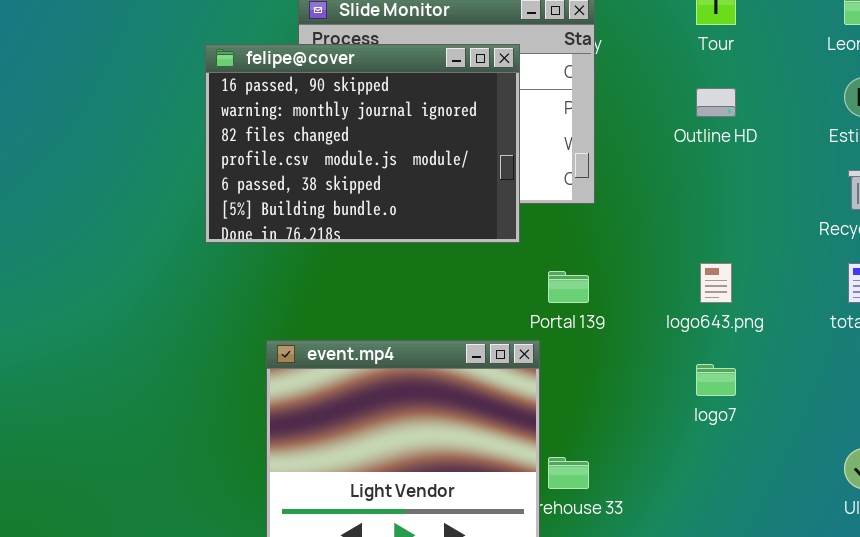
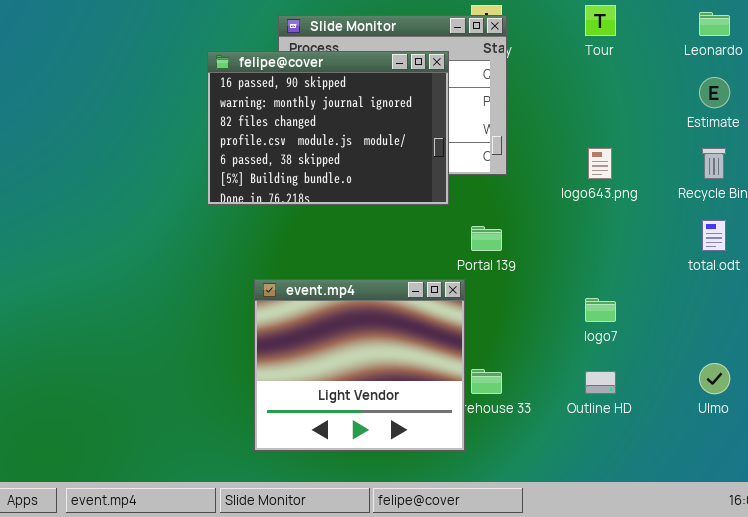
Outline HD: [696,88,736,117] -> [585,371,616,394], moved
logo643.png: [700,263,732,303] -> [588,148,612,179], moved

